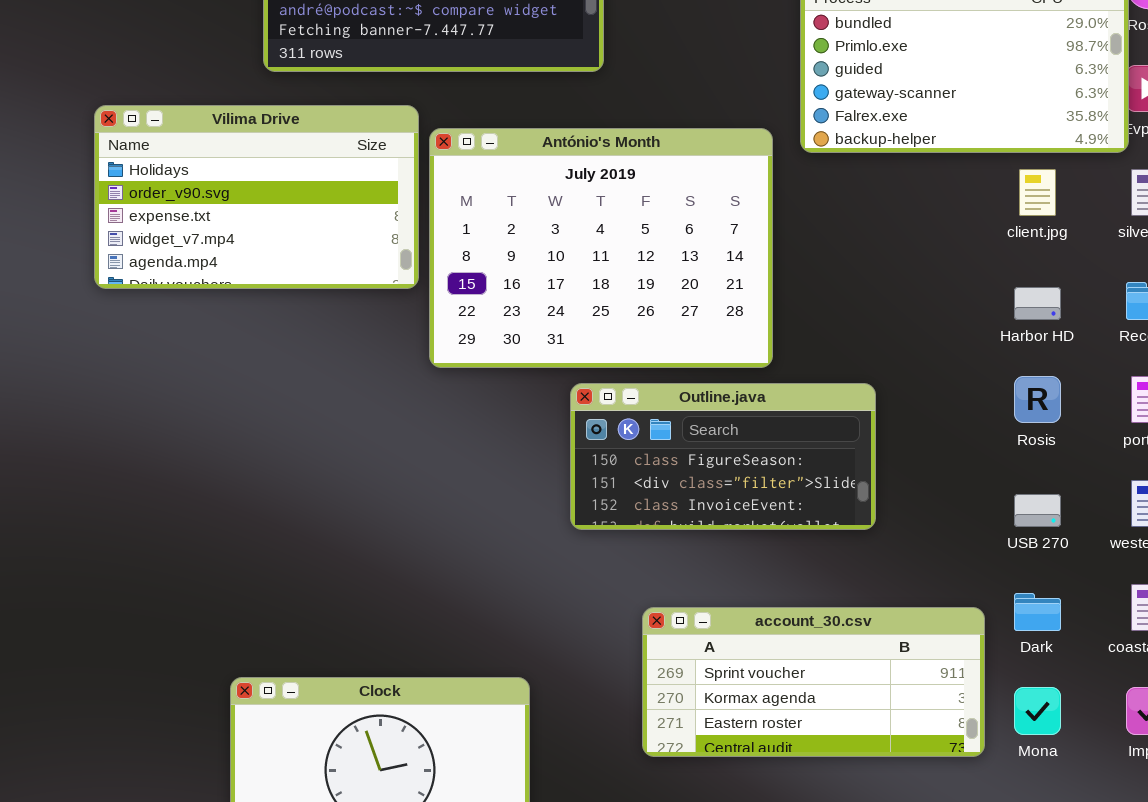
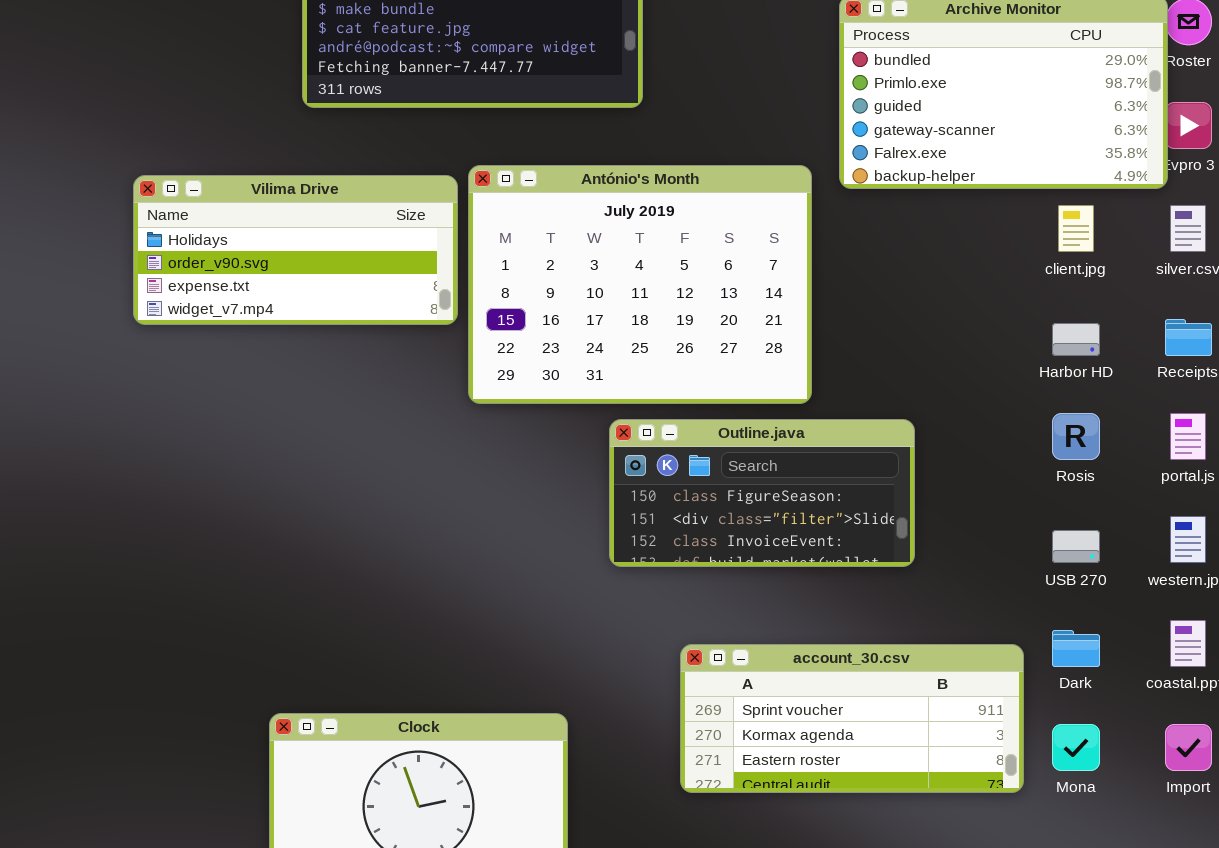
Vilima Drive: [94,105,419,289] -> [133,175,458,325], resized

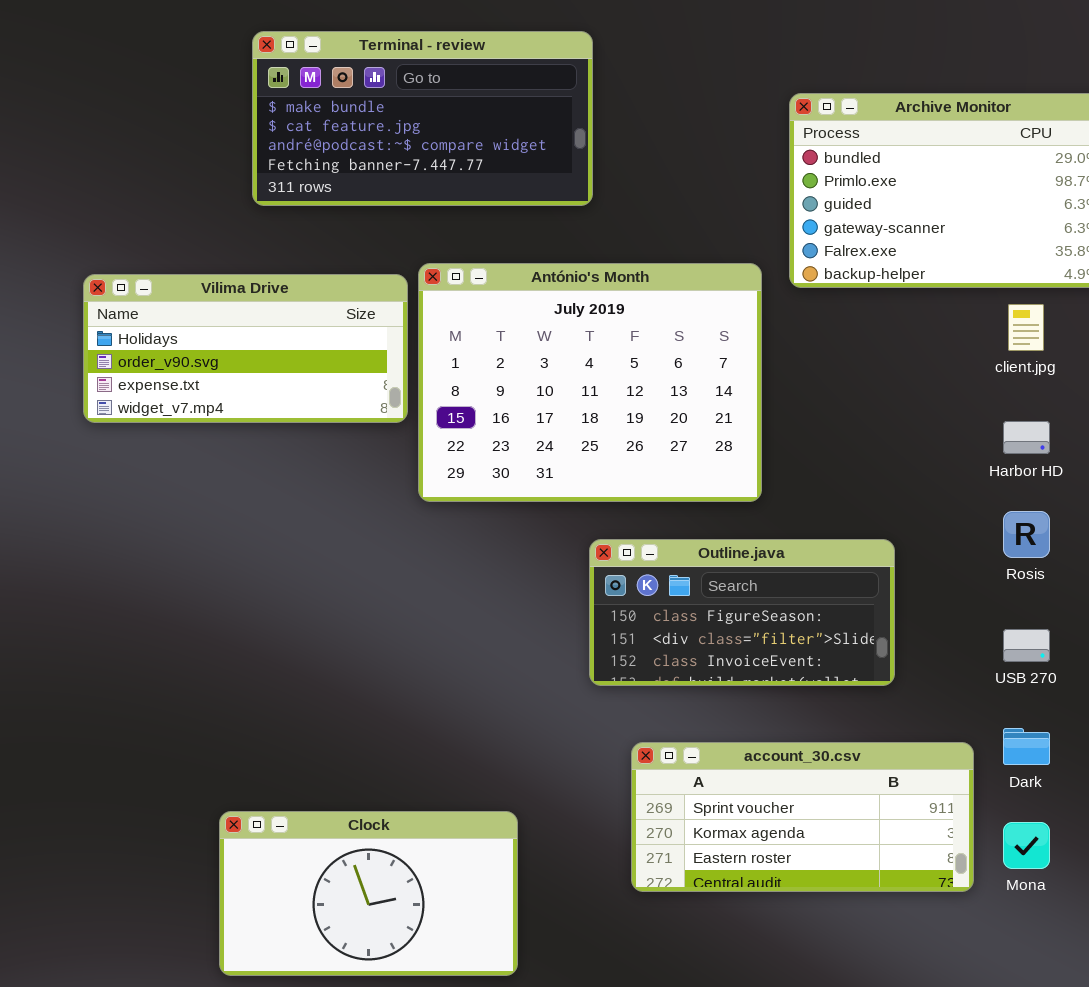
Outline.java: [609,419,915,567] -> [589,539,895,686], moved

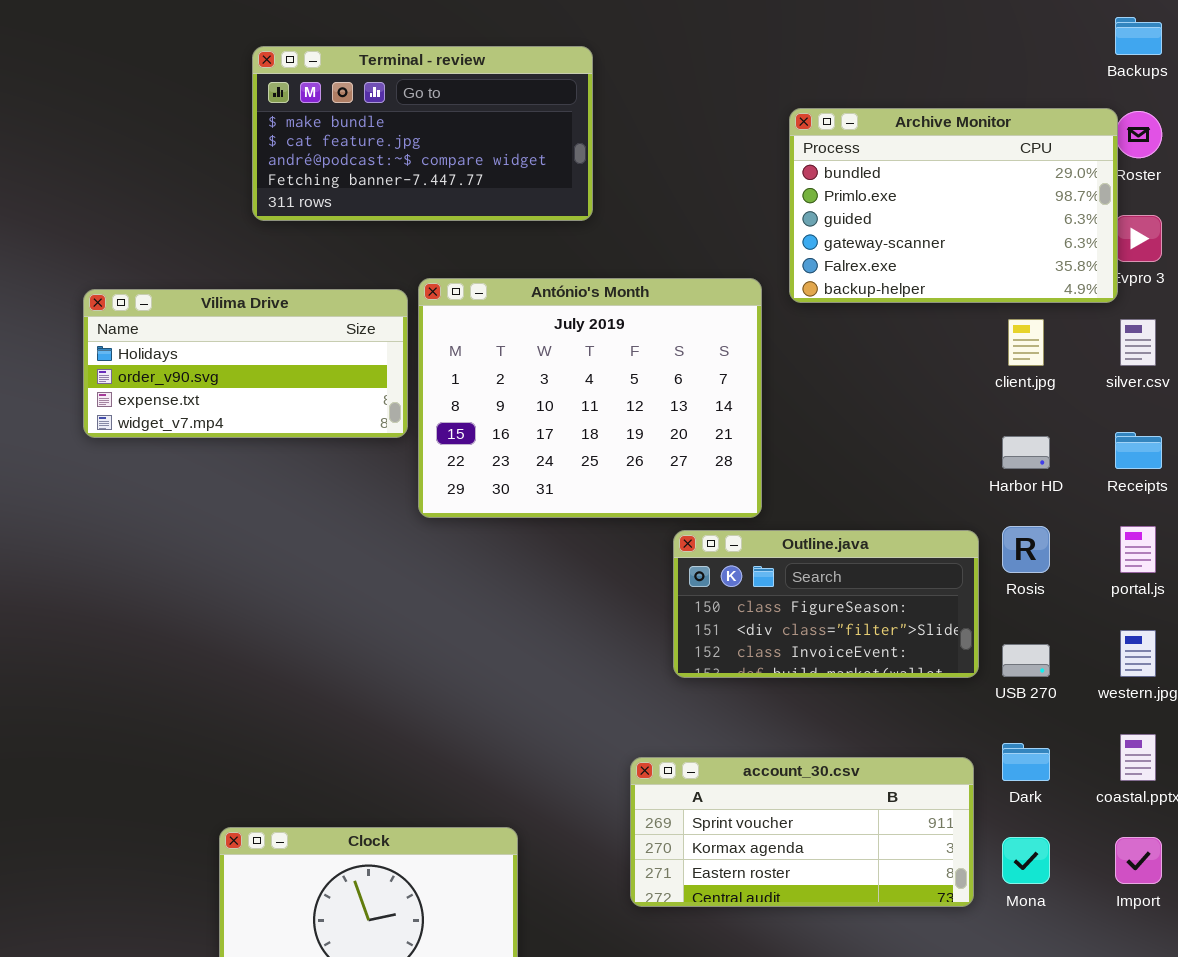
Outline.java: [589,539,895,686] -> [673,530,979,678], moved

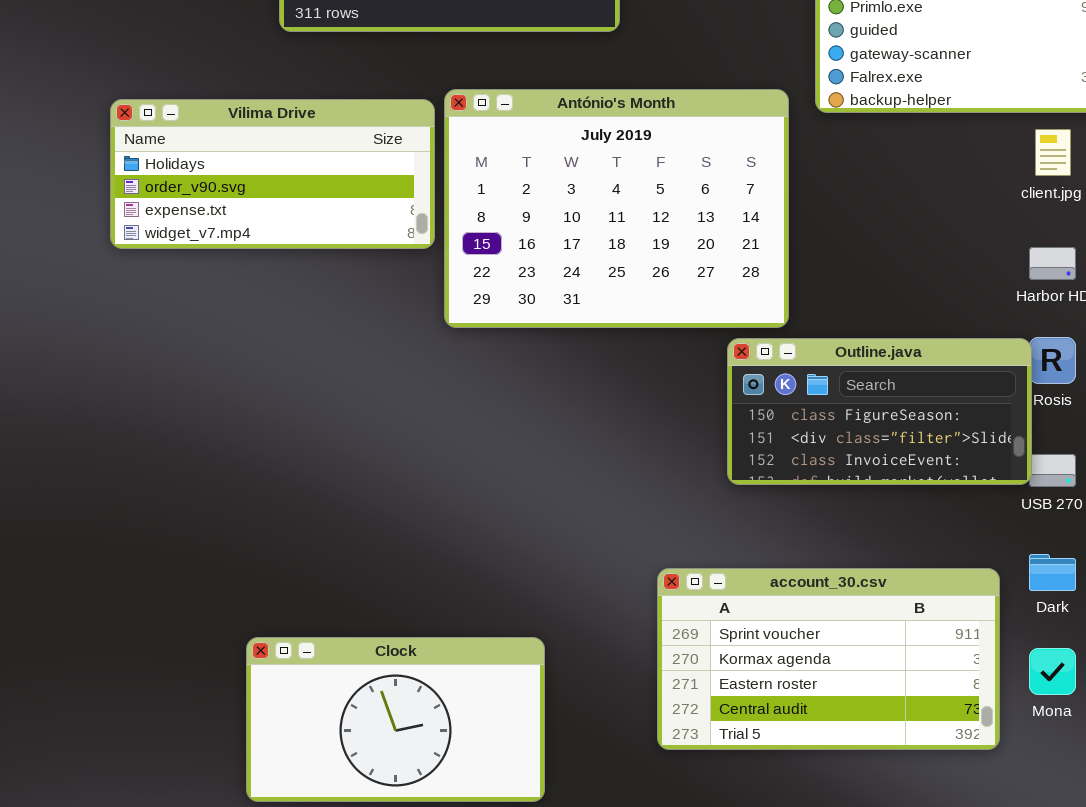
Outline.java: [673,530,979,678] -> [727,338,1032,485], moved
account_30.csv: [630,757,974,907] -> [657,568,1000,750], resized

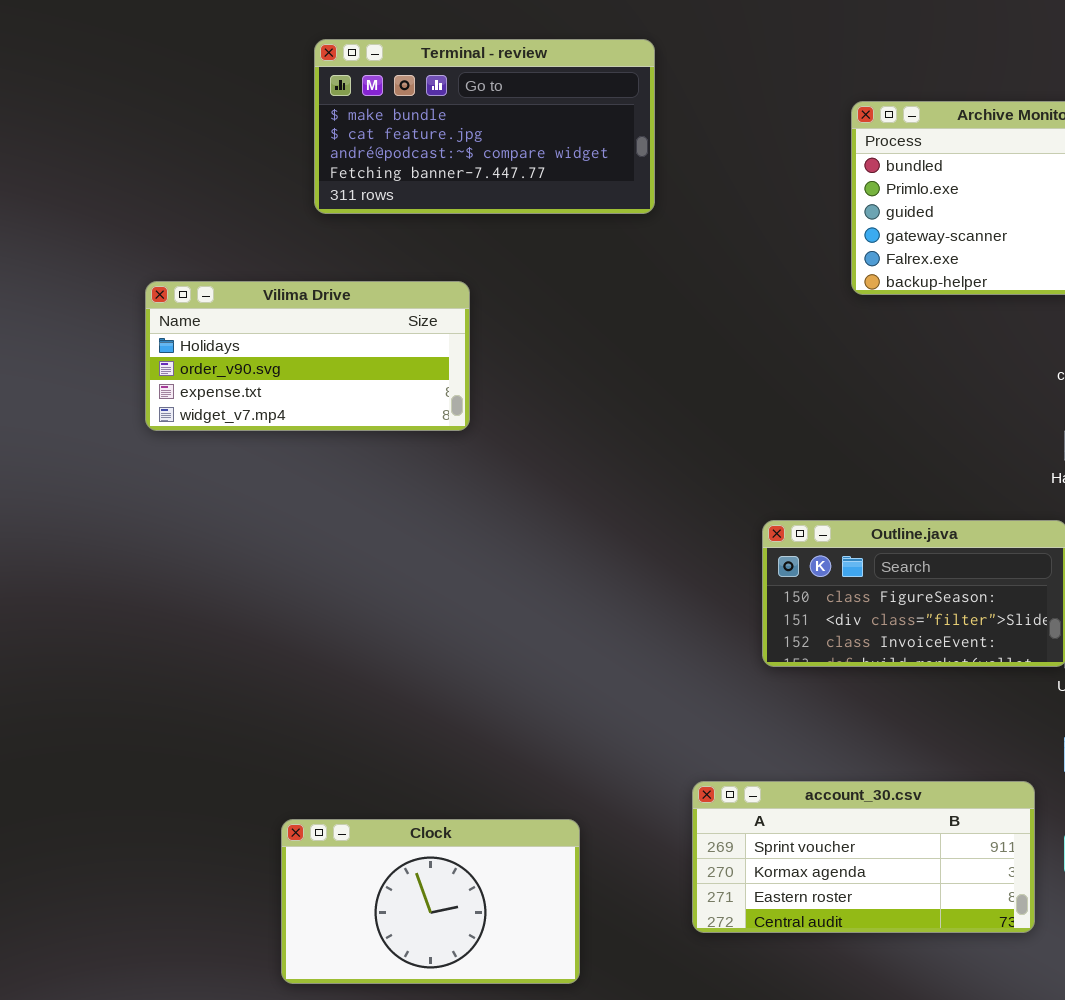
António's Month: [444,89,789,328] -> none, closed
account_30.csv: [657,568,1000,750] -> [692,781,1035,933], resized

